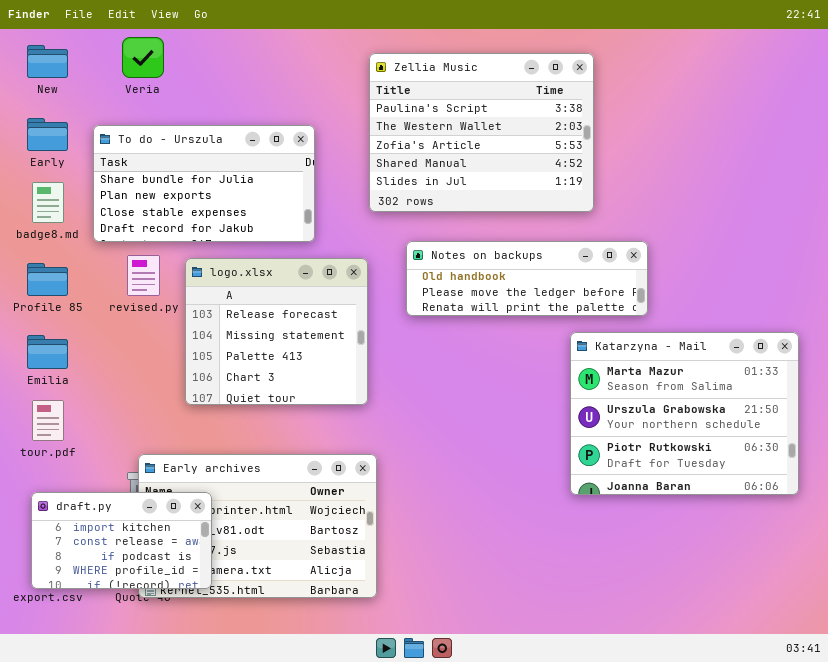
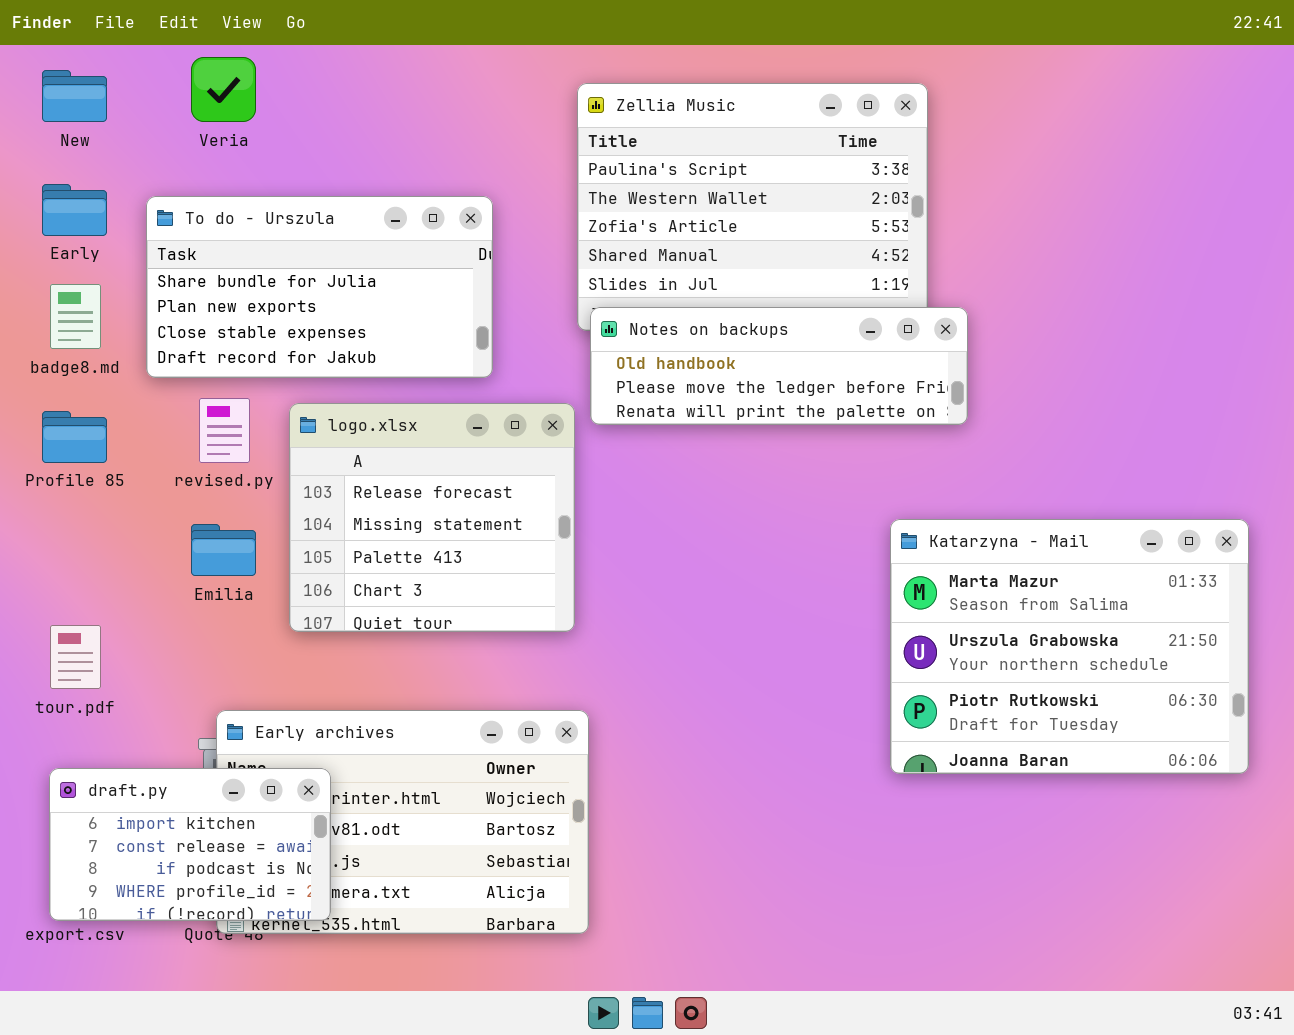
Notes on backups: [406,241,648,316] -> [590,307,968,425], moved
Emilia: [27,335,68,369] -> [191,524,256,576], moved

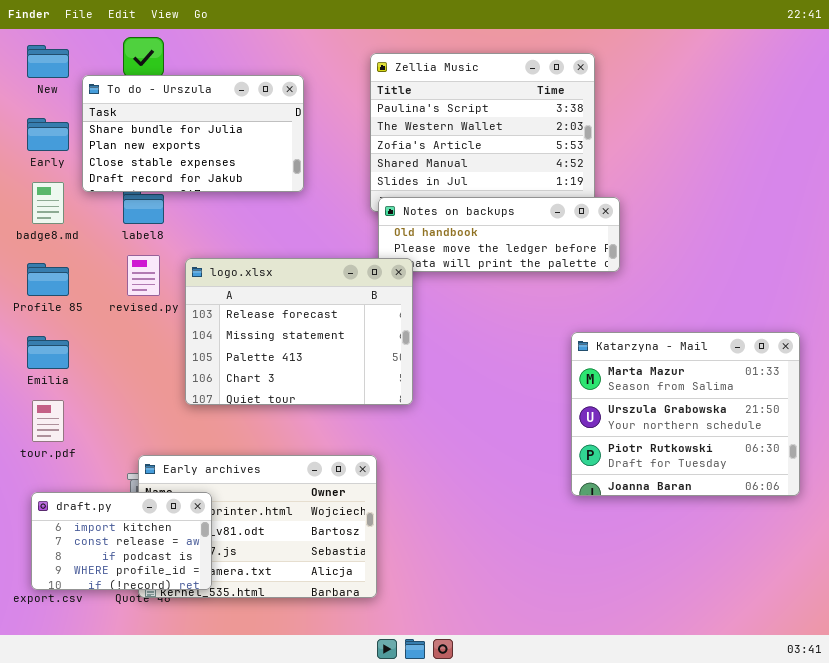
To do - Urszula: [146,196,493,378] -> [82,75,304,192], moved
logo.xlsx: [289,403,575,632] -> [185,258,413,405], resized
Emilia: [191,524,256,576] -> [27,336,69,369], moved

